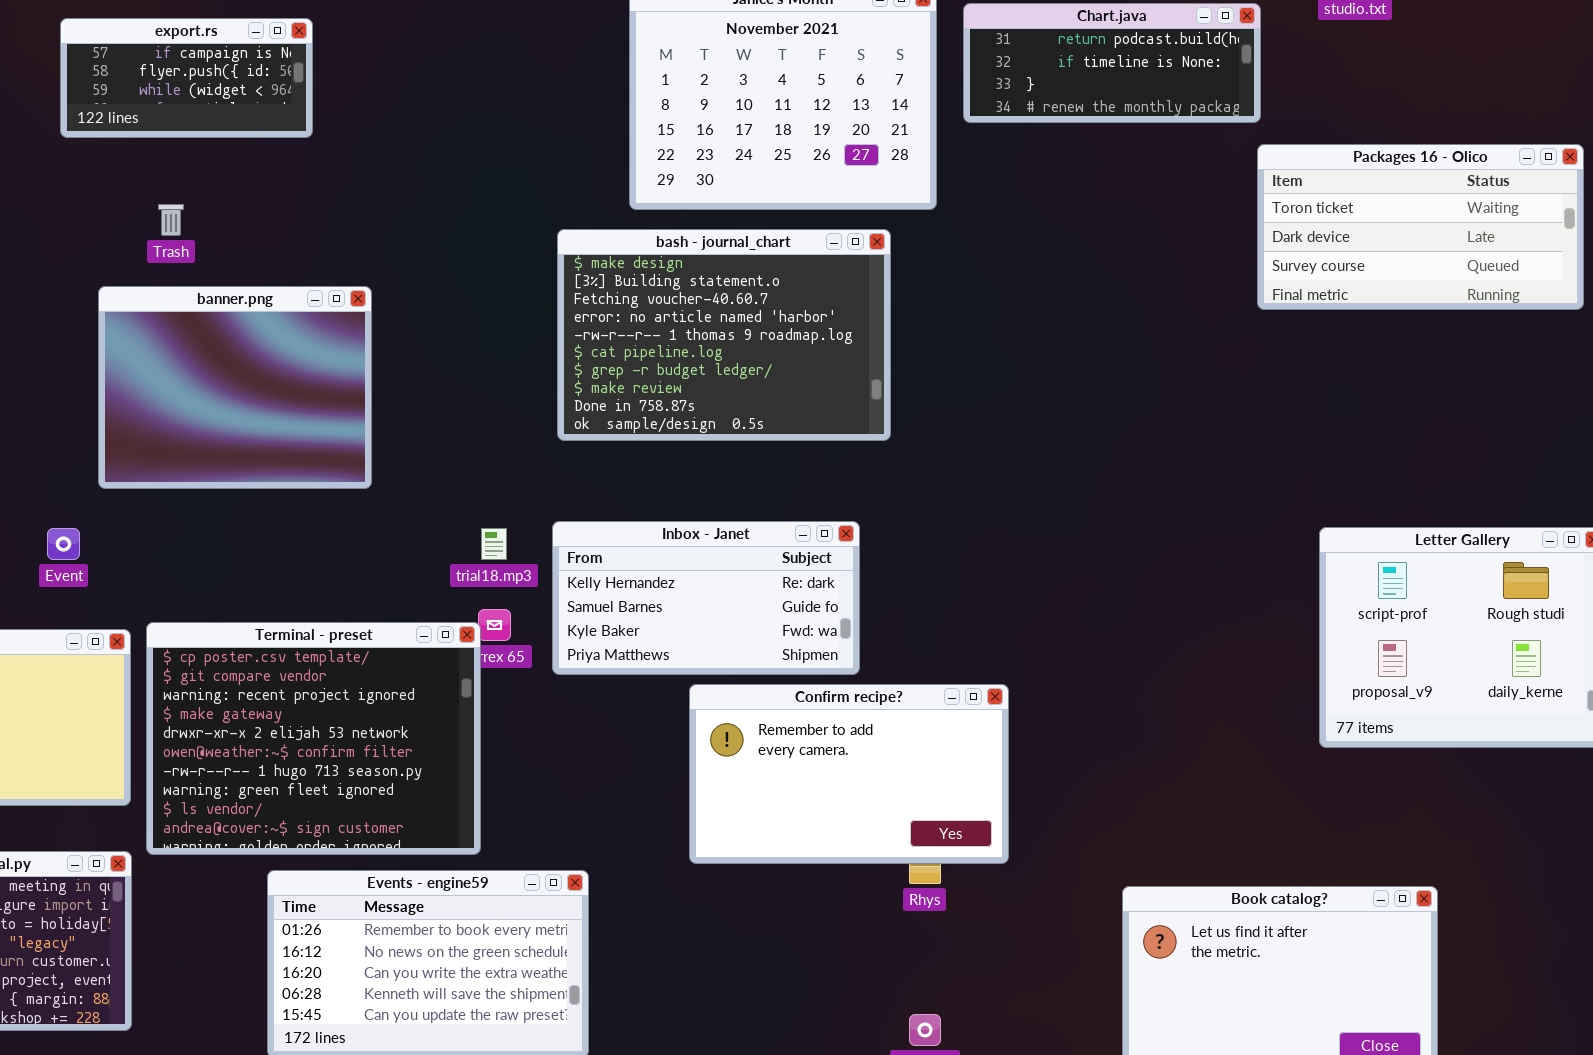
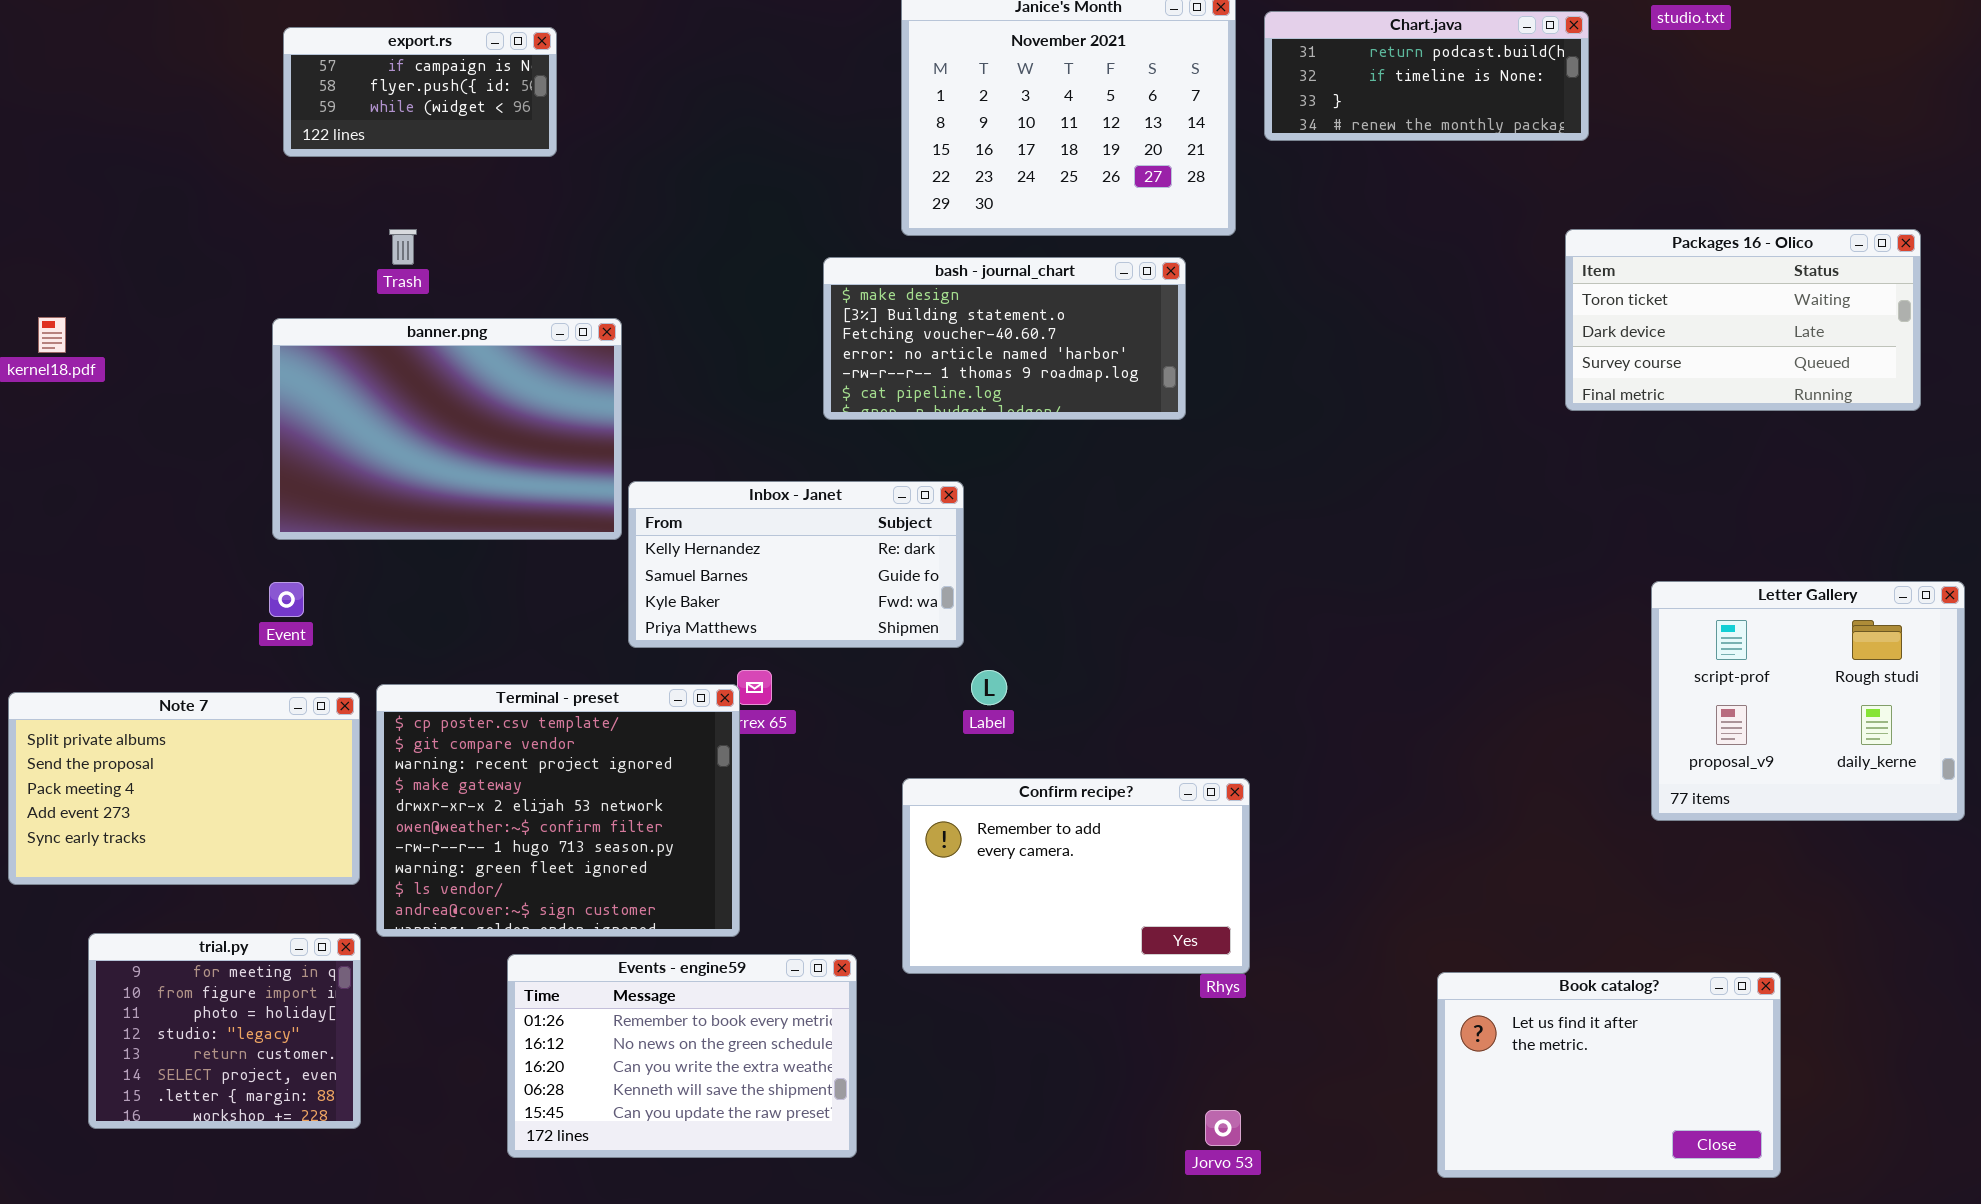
Packages 16 - Olico: [1257,144,1584,310] -> [1565,229,1921,411], moved
bash - journal_chart: [557,229,891,441] -> [823,257,1186,420], resized
banner.png: [98,286,372,489] -> [272,318,622,540], resized
Inbox - Janet: [552,521,860,675] -> [628,481,964,648], moved
Confirm recipe?: [689,684,1009,864] -> [902,778,1250,974], moved

